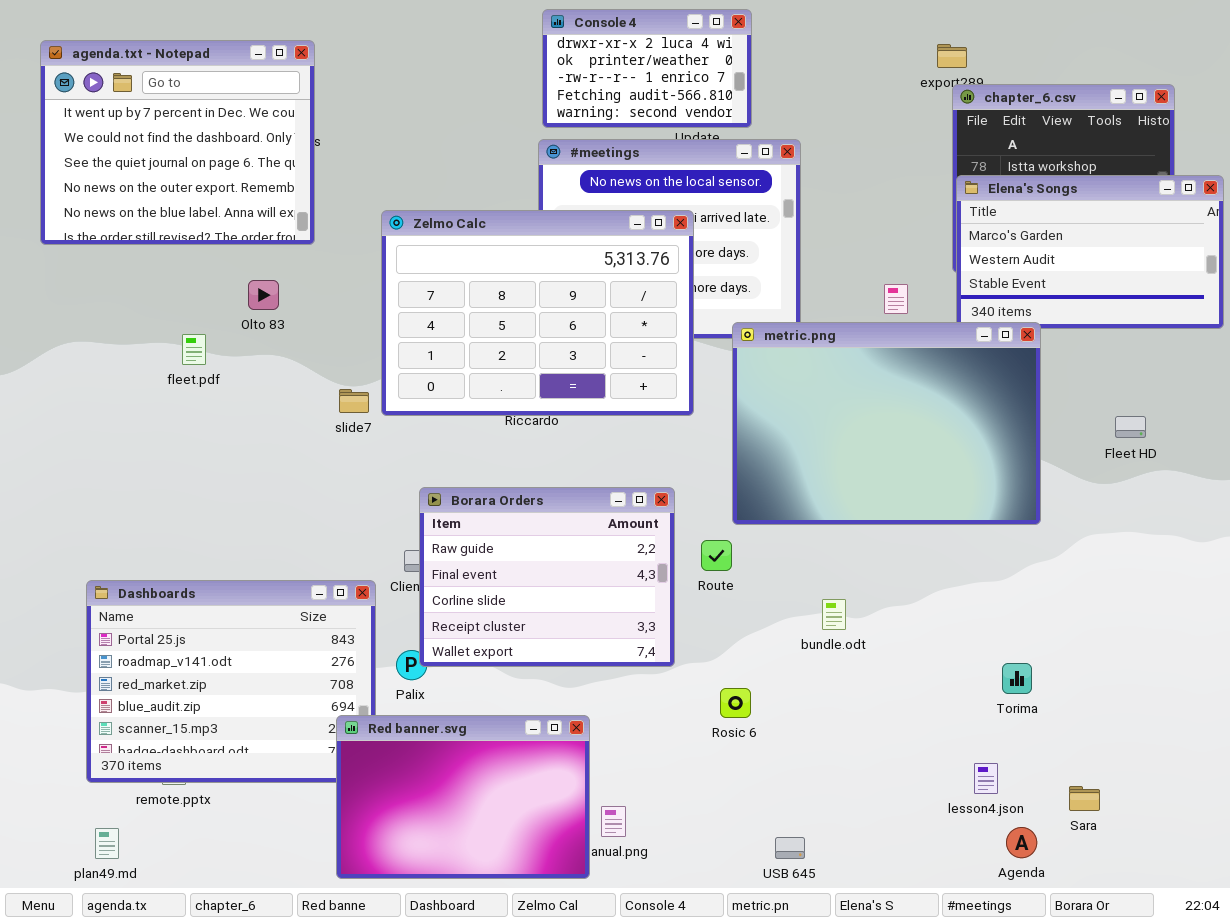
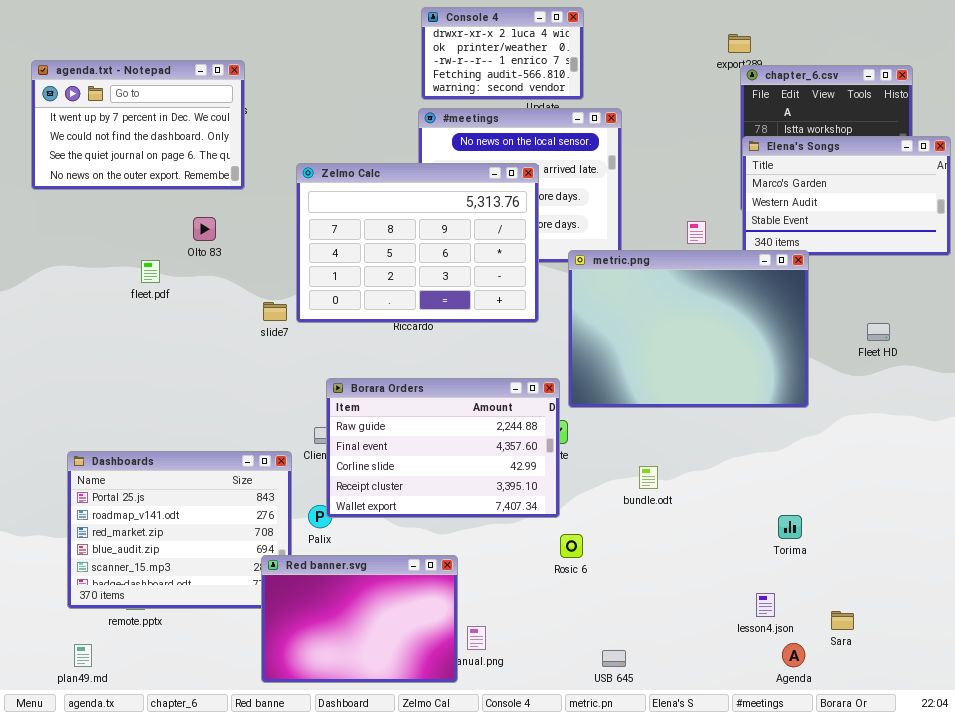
agenda.txt - Notepad: [40,40,315,245] -> [31,60,245,190], resized
Borara Orders: [419,487,675,667] -> [326,378,560,518], resized

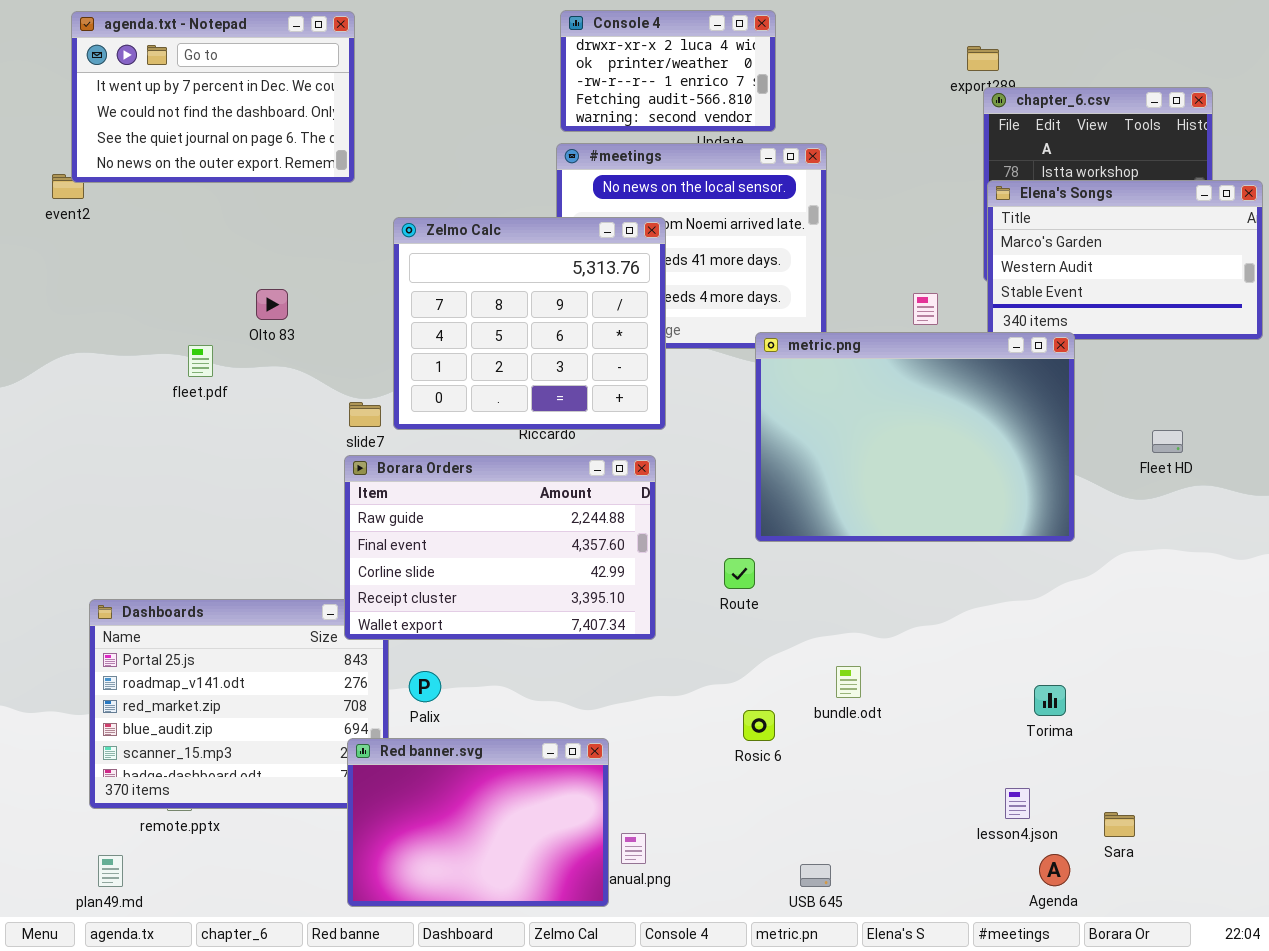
agenda.txt - Notepad: [31,60,245,190] -> [71,11,355,183], moved
Zelmo Calc: [296,163,539,323] -> [393,217,666,430], resized
Borara Orders: [326,378,560,518] -> [344,455,656,640], moved
bundle.odt: [639,466,658,489] -> [836,666,861,698], moved

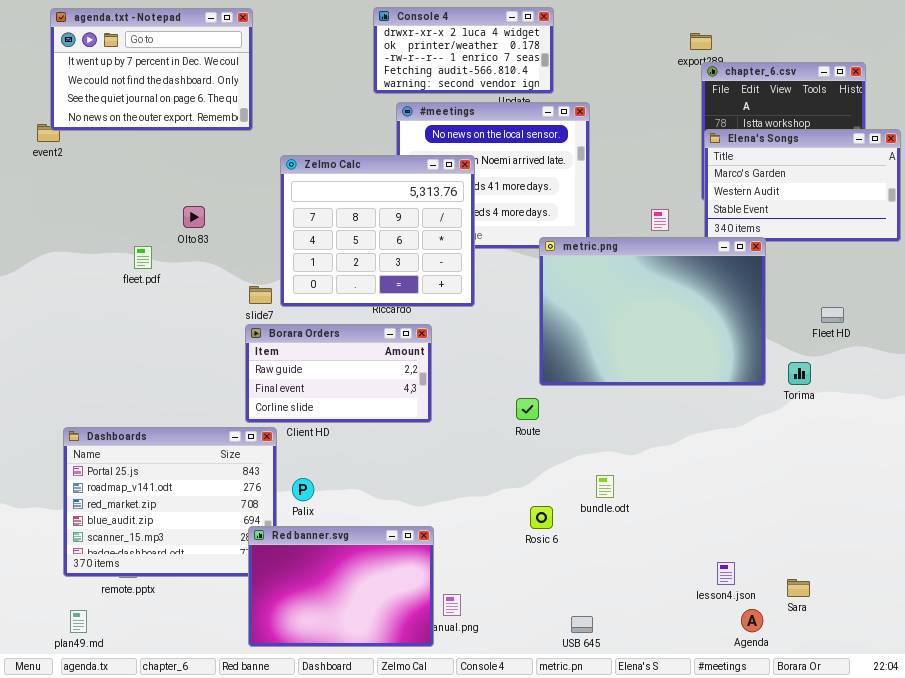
Console 4: [560,10,776,132] -> [373,7,554,94], resized
Borara Orders: [344,455,656,640] -> [245,324,432,423], resized
Torima: [1034,685,1066,716] -> [788,362,811,385], moved

